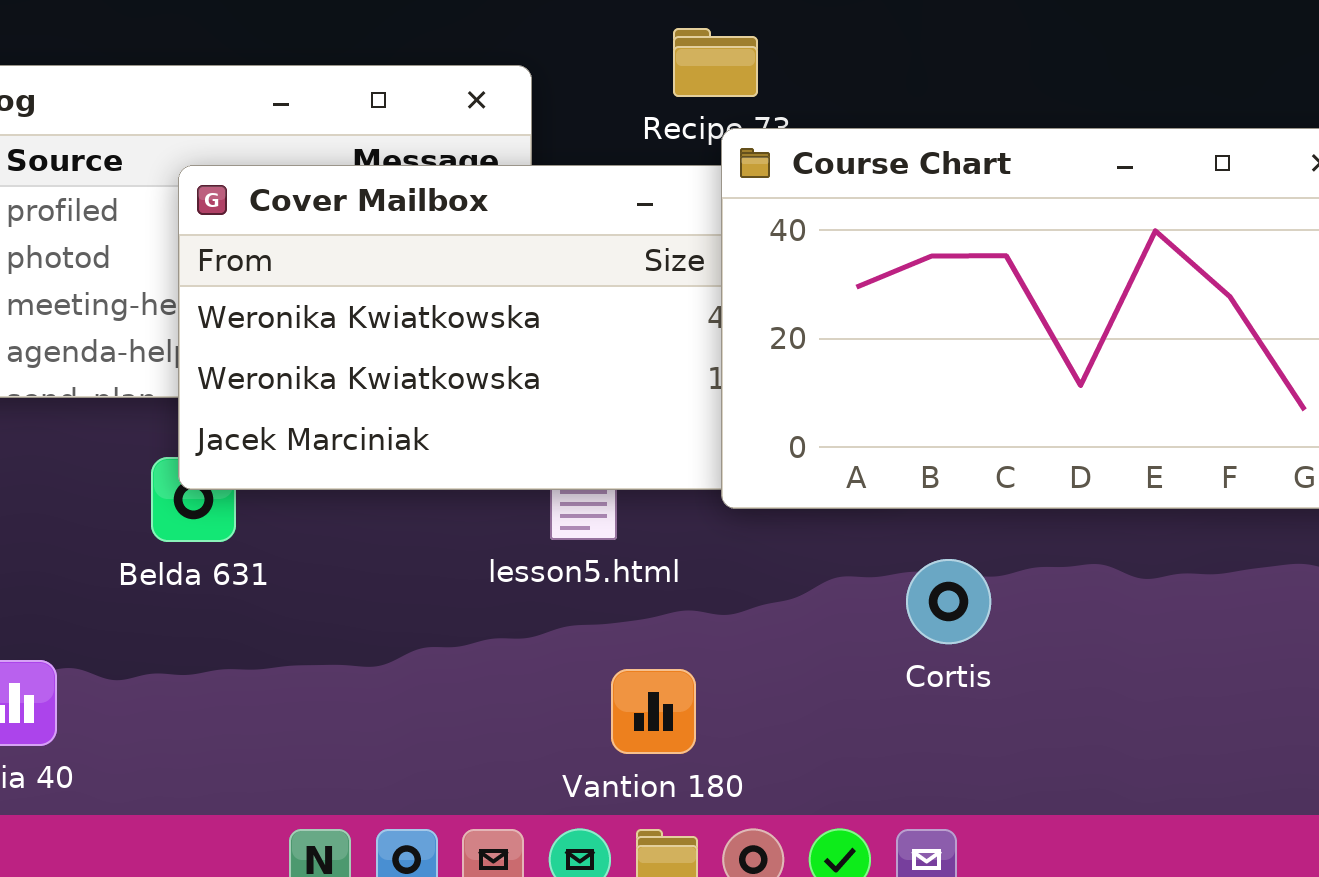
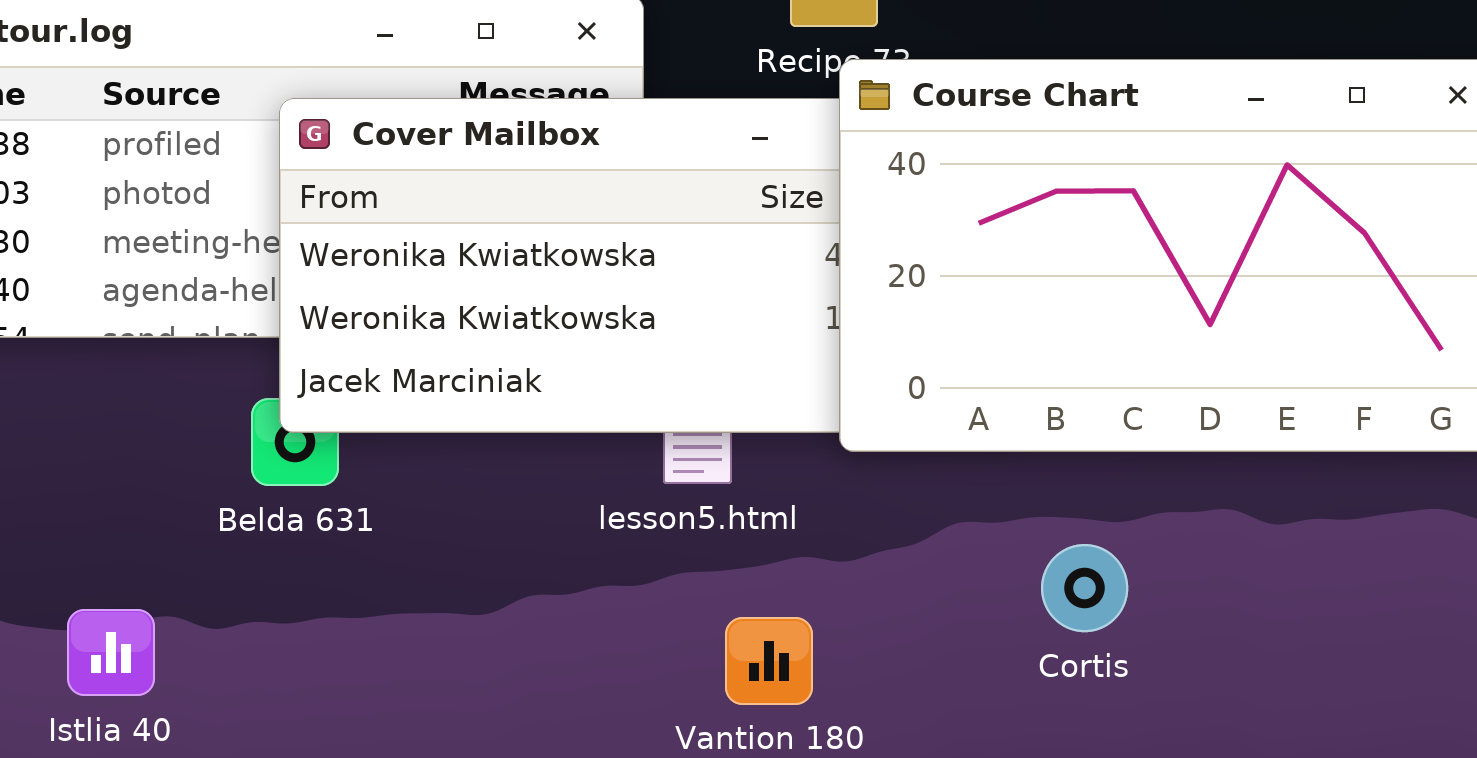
Cortis: [906,559,991,644] -> [1041,544,1128,632], moved

